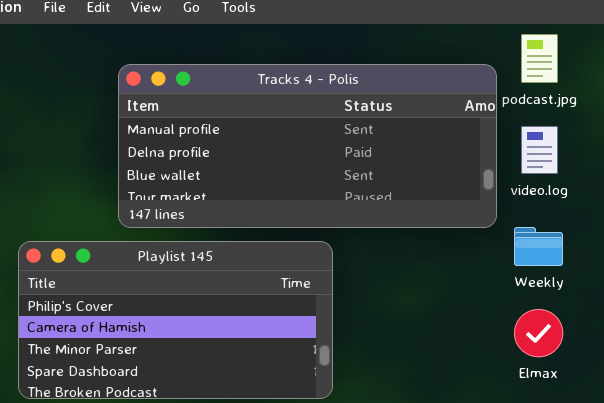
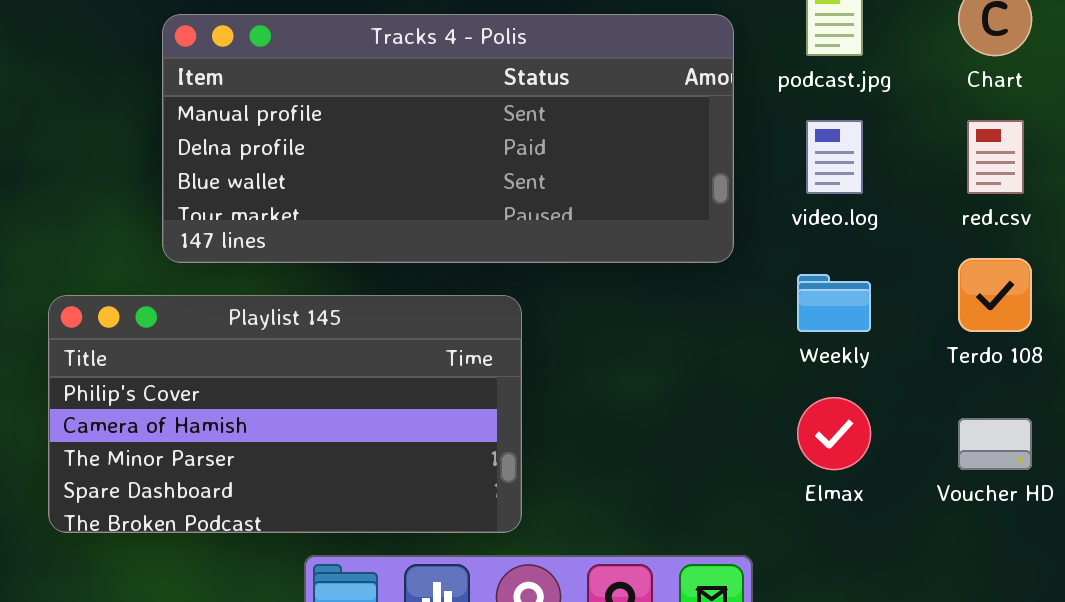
Tracks 4 - Polis: [118,64,497,228] -> [162,14,734,263], moved

